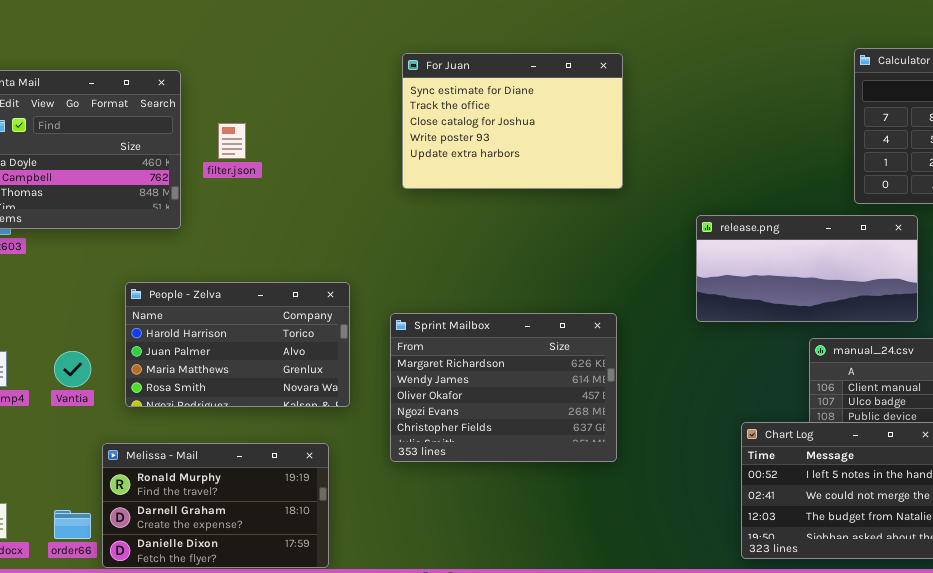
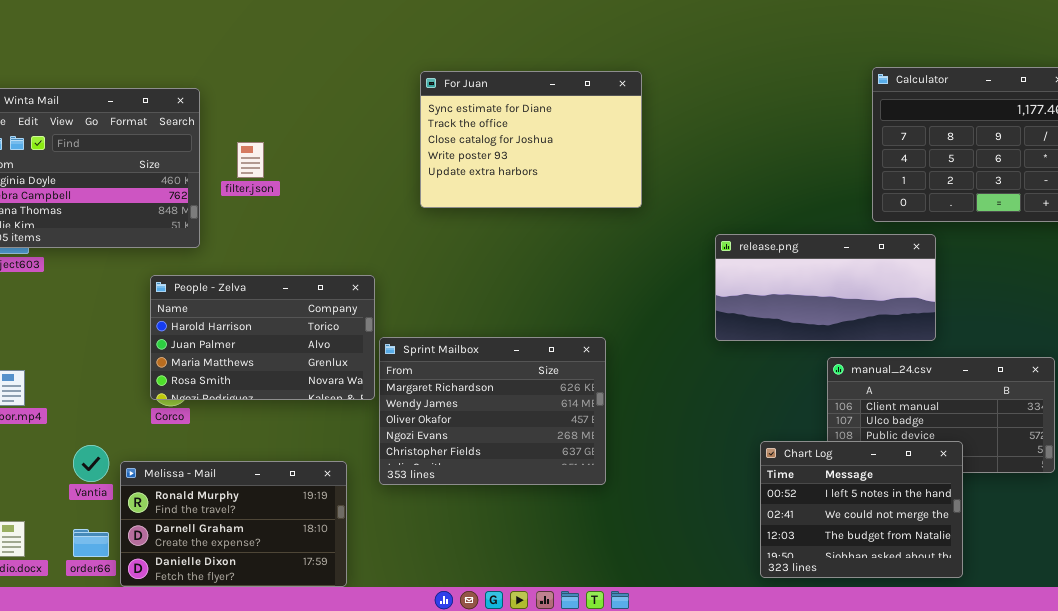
People - Zelva: [125,282,350,407] -> [150,275,375,400], moved
Sprint Mailbox: [390,313,617,462] -> [379,337,606,485], moved
Vantia: [54,351,91,387] -> [73,445,109,482], moved

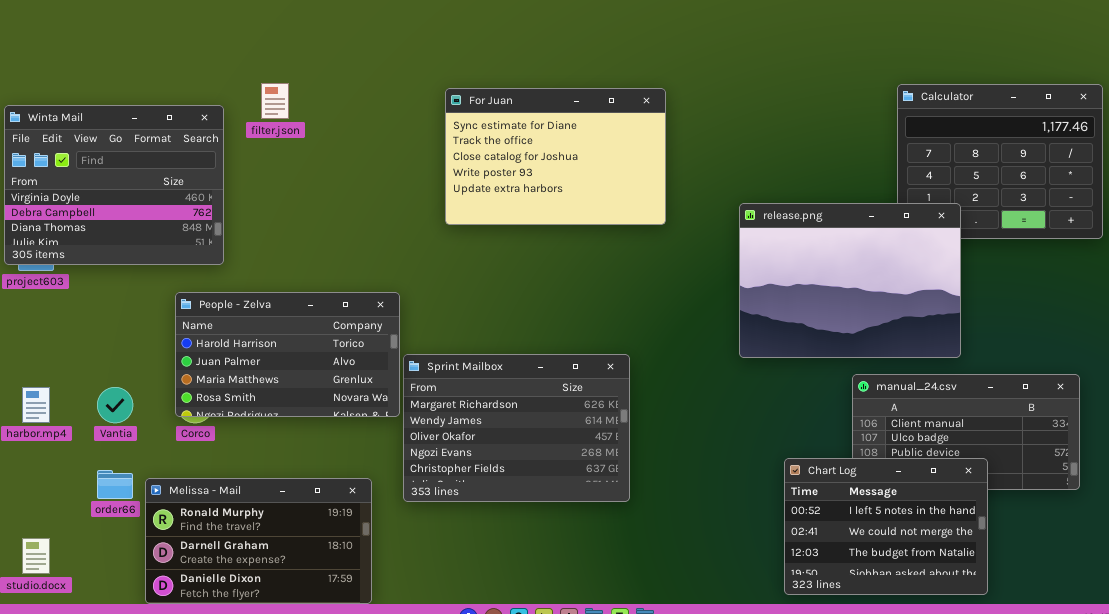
filter.json: [237,142,264,178] -> [261,83,289,119], moved
release.png: [715,234,936,341] -> [739,203,961,358], resized
Vantia: [73,445,109,482] -> [97,387,133,423], moved
order66: [73,529,109,557] -> [97,470,133,499], moved

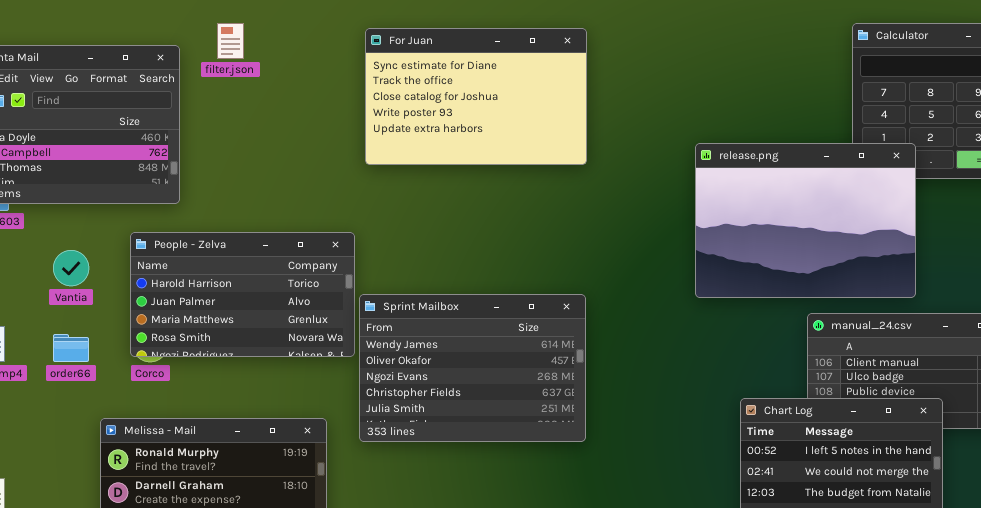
For Juan: [445,88,666,225] -> [365,28,587,165], moved
Sprint Mailbox: [403,354,630,502] -> [359,294,586,442], scrolled down 1 row
Vantia: [97,387,133,423] -> [53,250,89,286], moved
order66: [97,470,133,499] -> [53,334,89,362], moved

